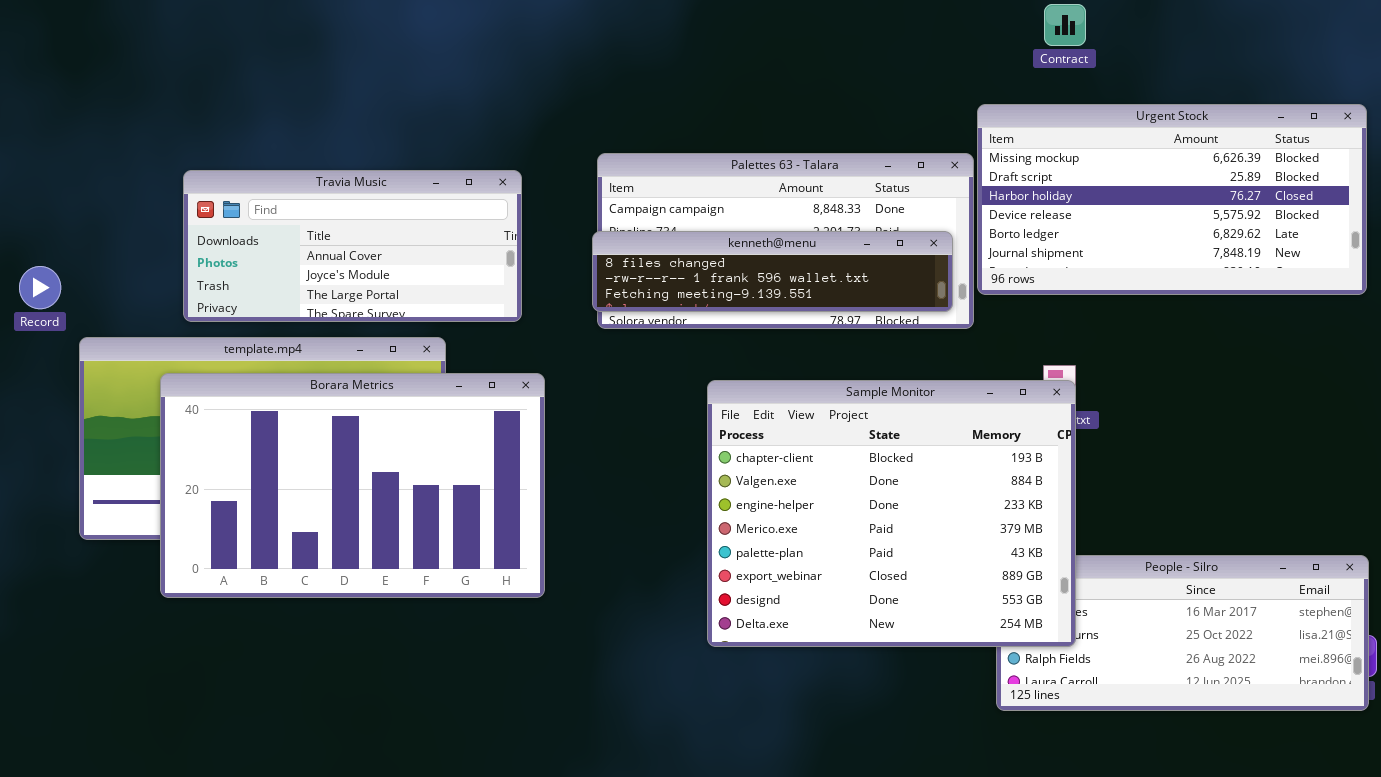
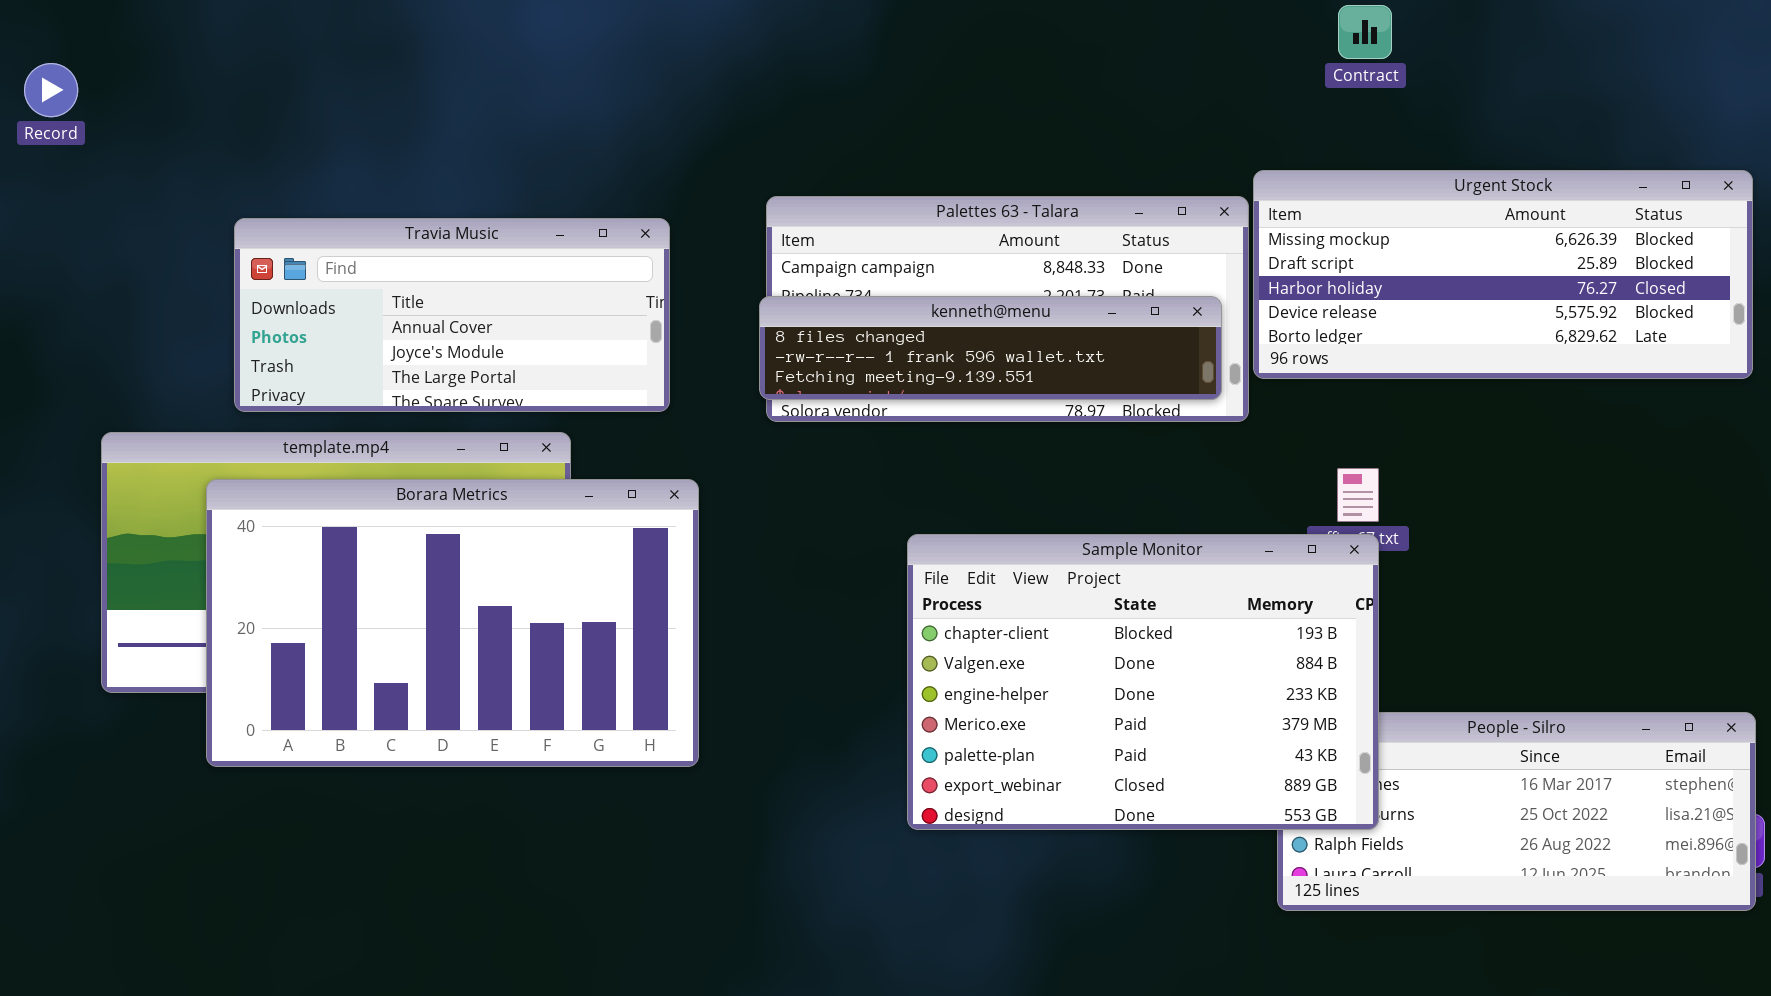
Urgent Stock: [977,104,1367,295] -> [1253,170,1753,379], resized
Record: [19,266,61,309] -> [24,63,78,117], moved
Sample Monitor: [707,380,1076,647] -> [907,534,1379,830], resized

